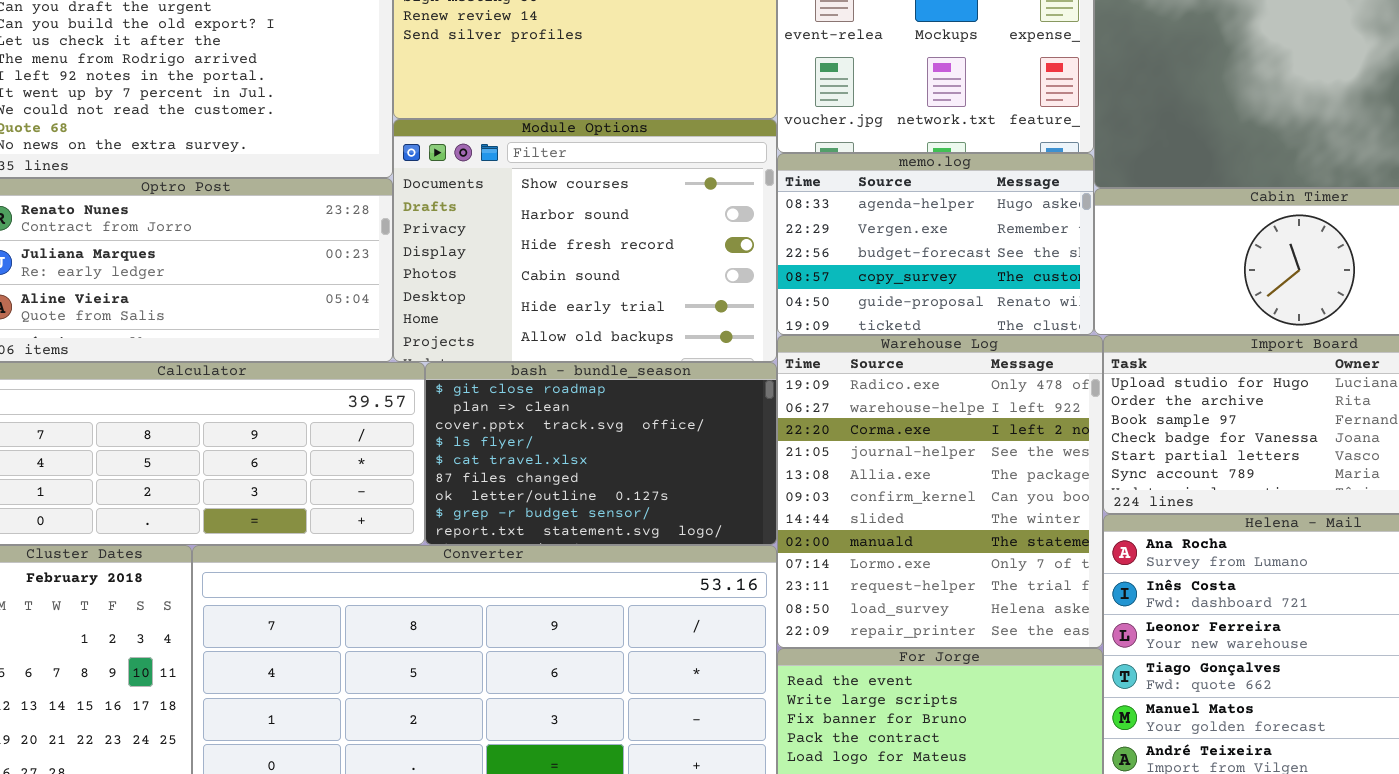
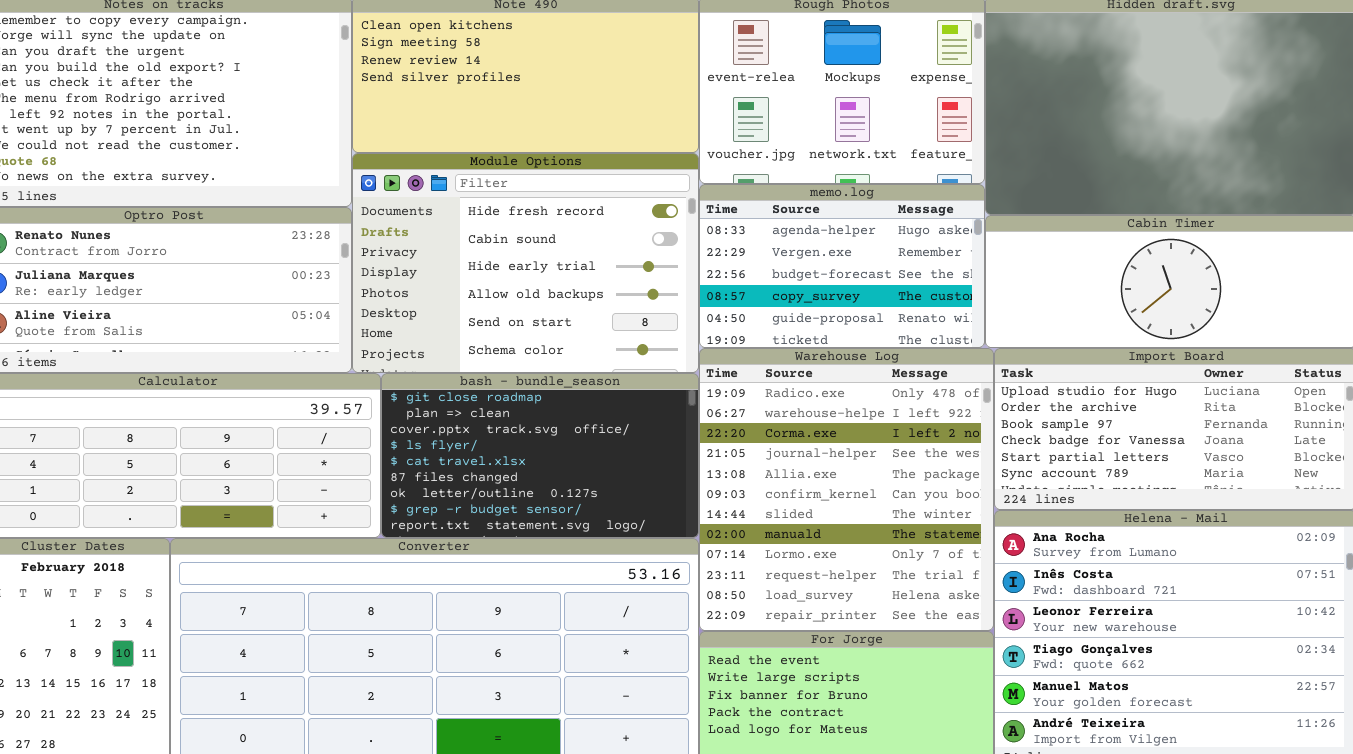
Module Options: [393,119,777,362] -> [352,153,699,373], scrolled down 2 rows

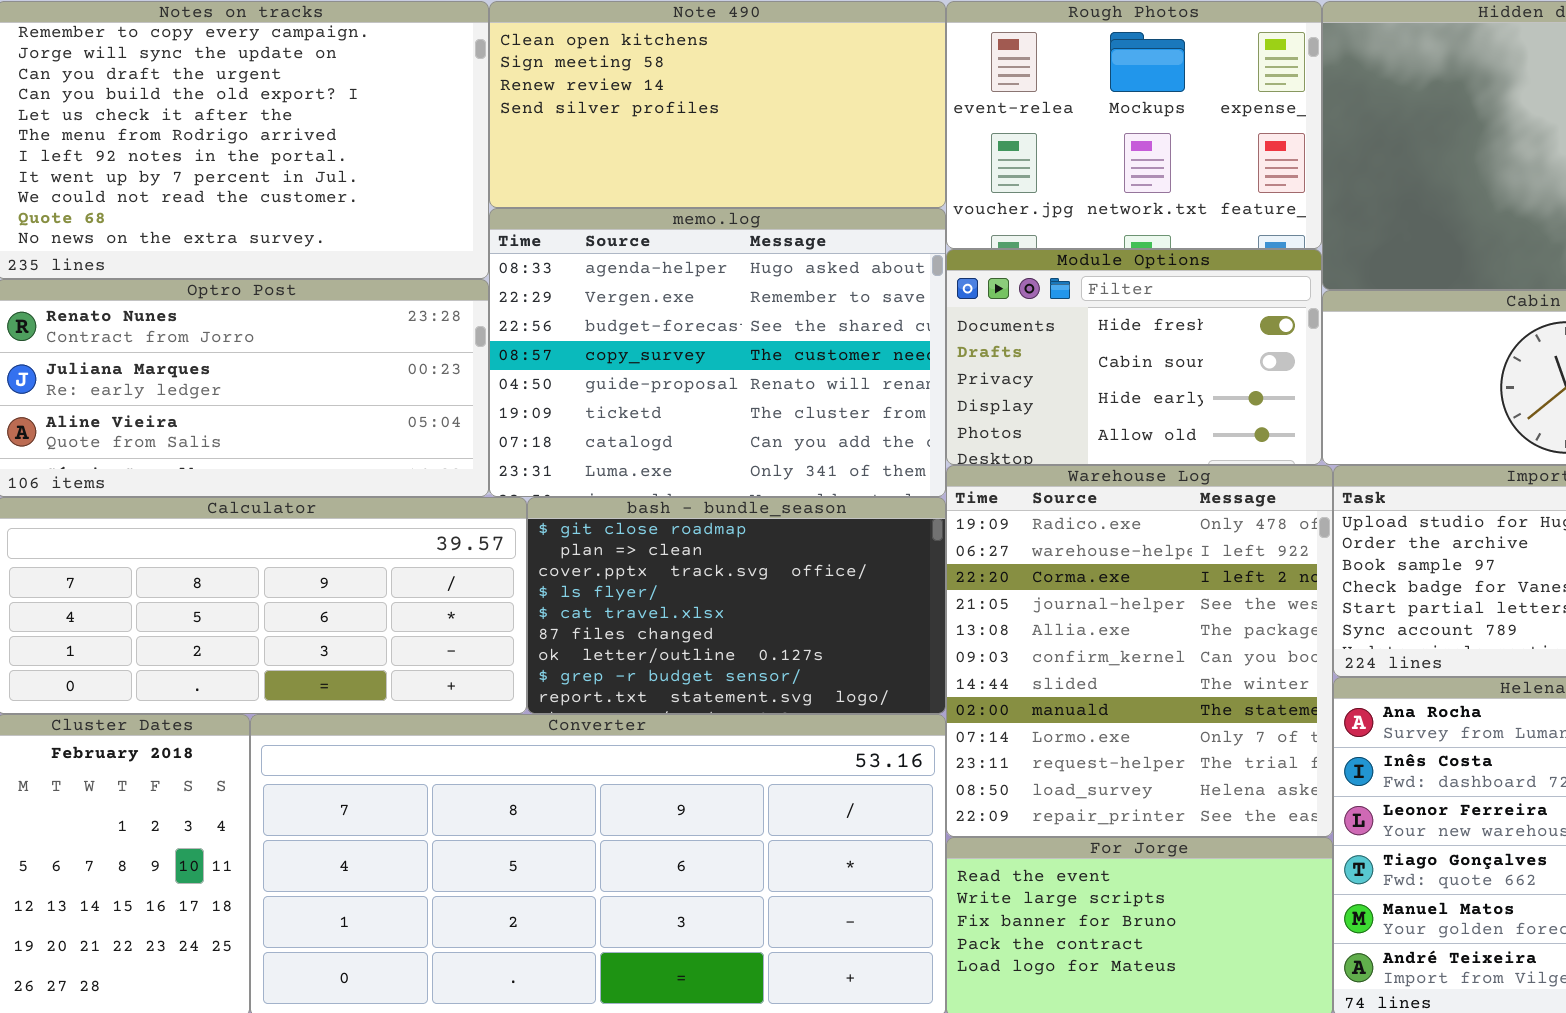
Module Options: [352,153,699,373] -> [946,249,1322,465], moved, resized
memo.log: [699,184,985,348] -> [489,208,946,497], moved, resized

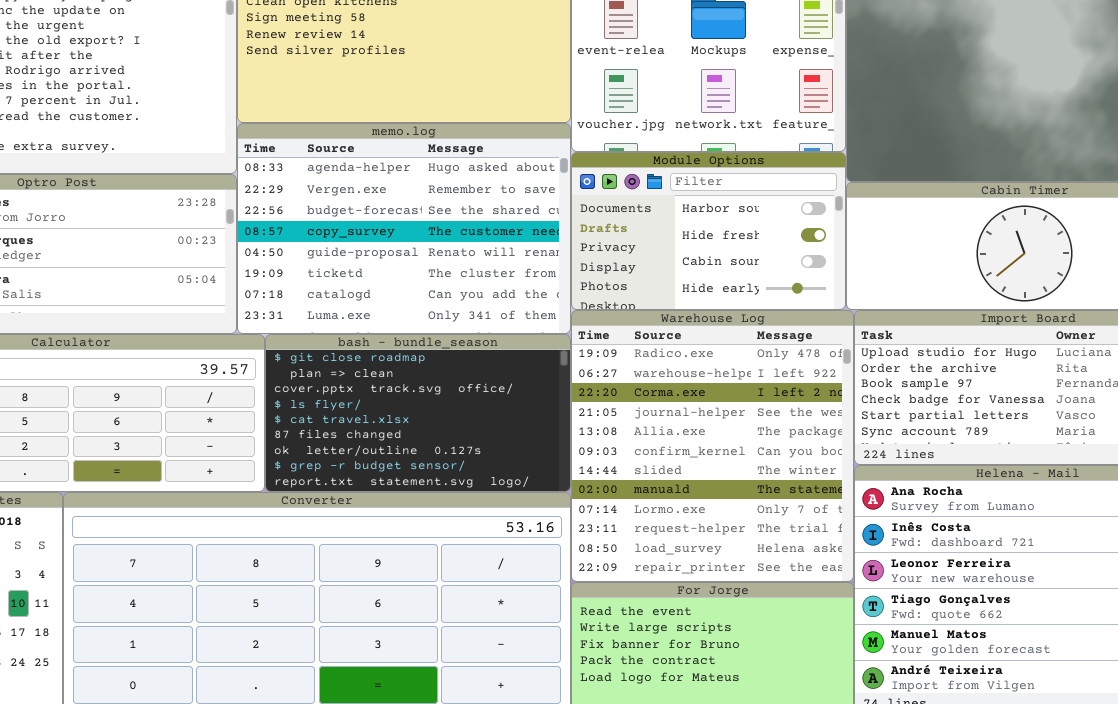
Module Options: [946,249,1322,465] -> [571,152,846,310], scrolled up 1 row

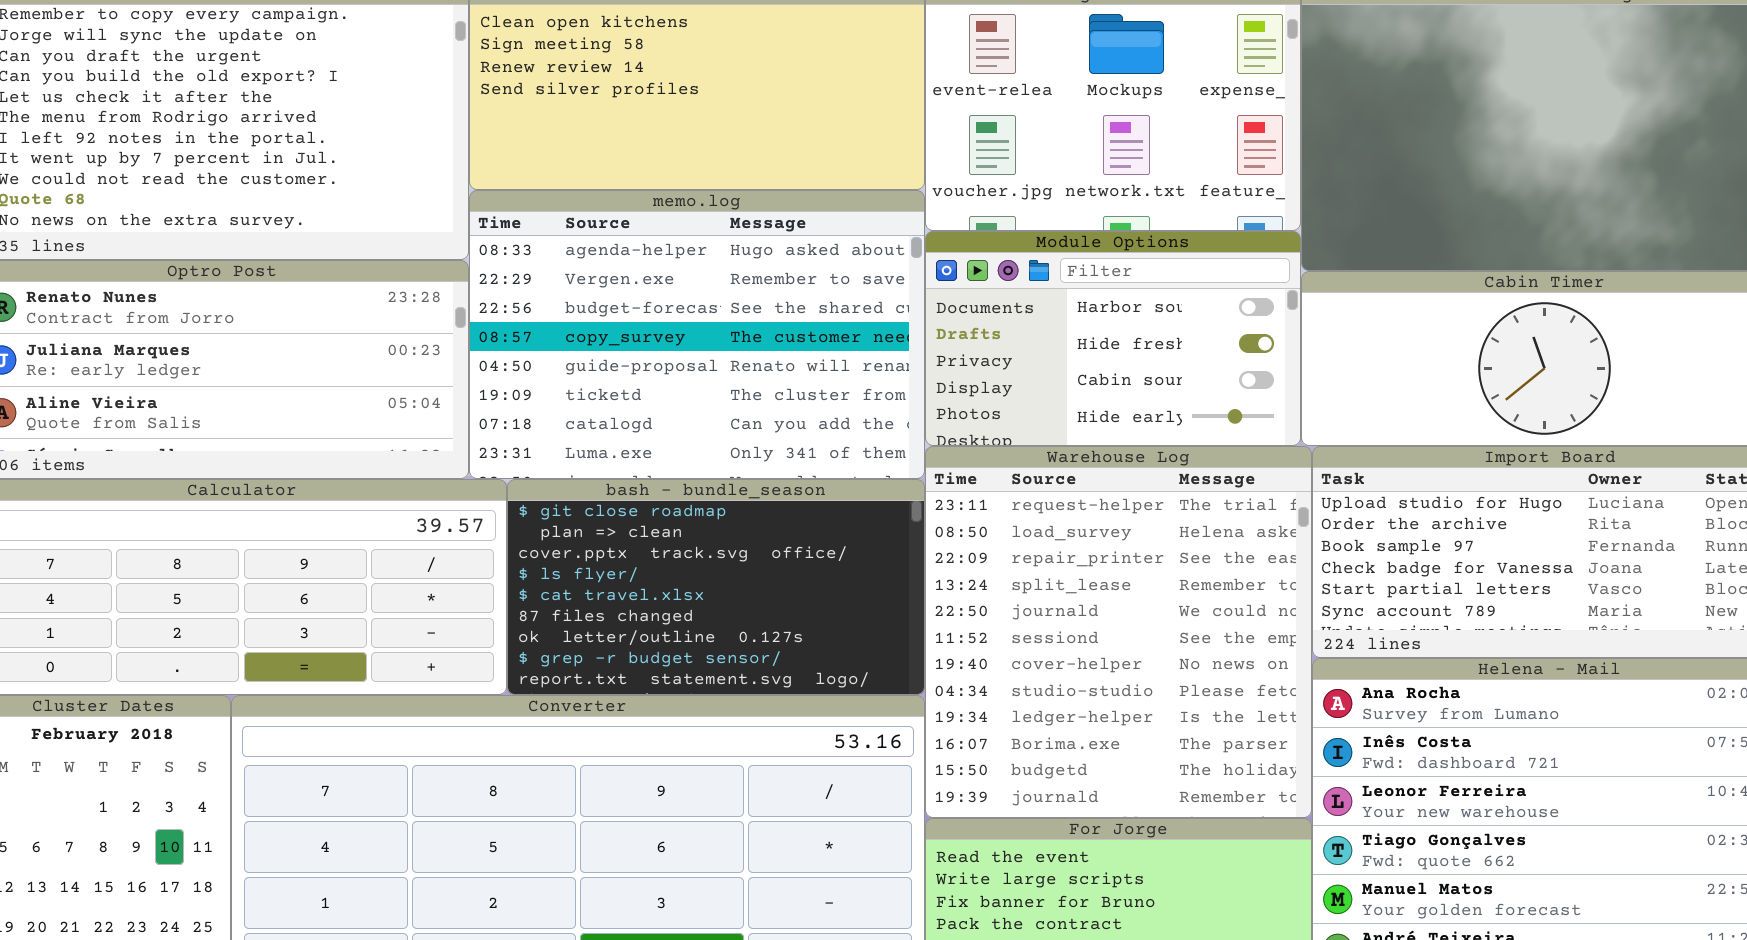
Warehouse Log: [571,310,854,582] -> [925,446,1312,818], scrolled down 9 rows

